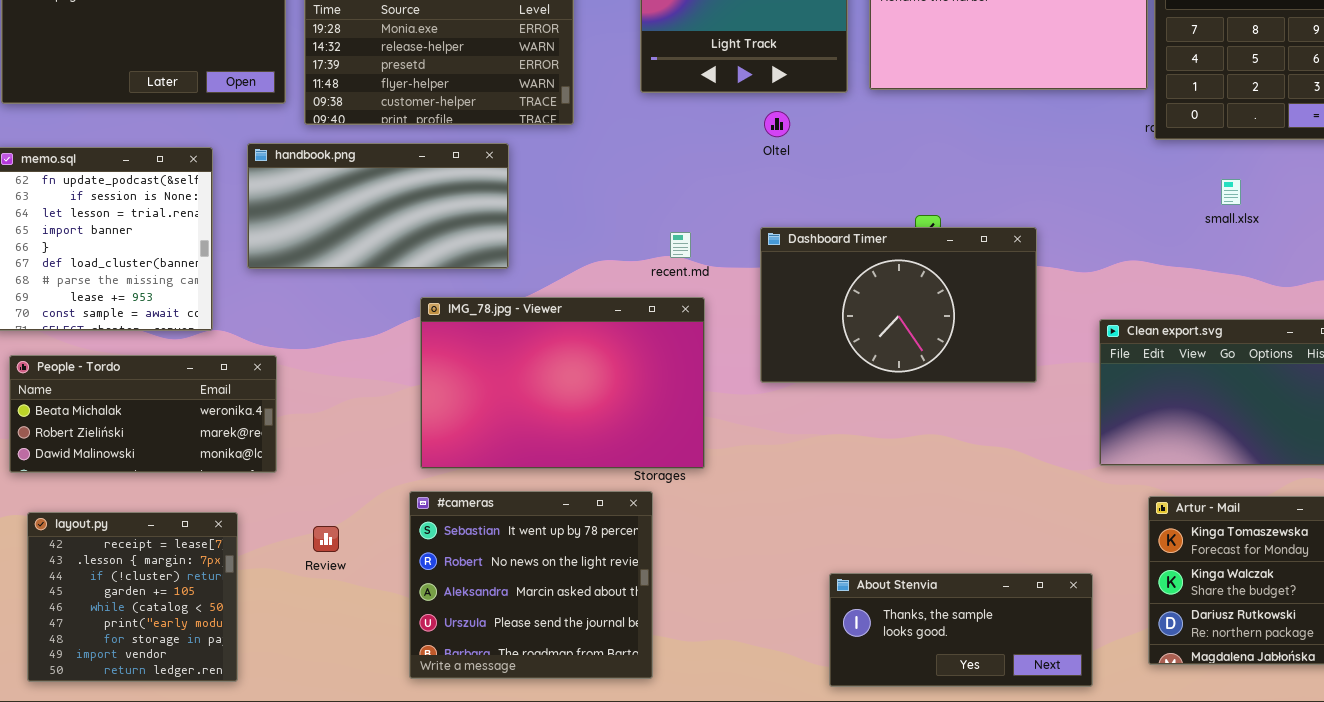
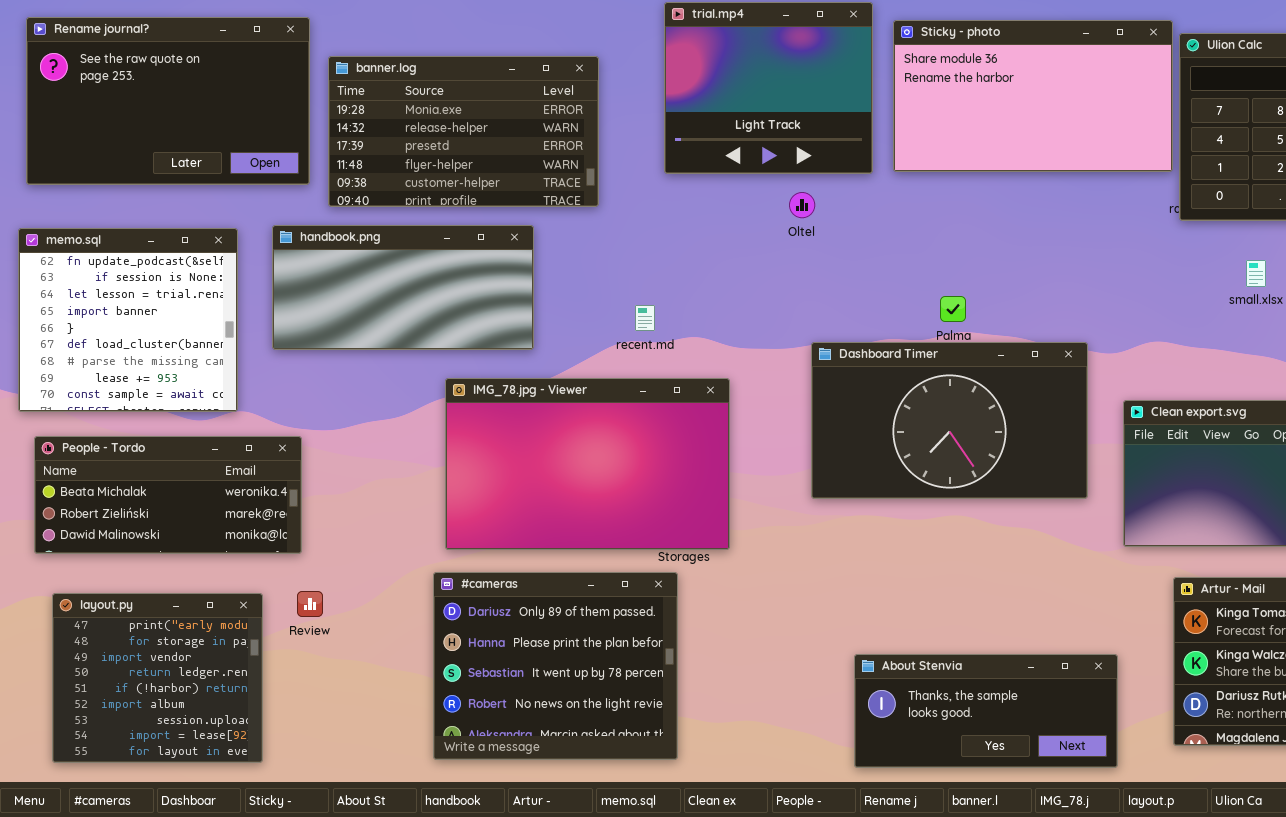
Dashboard Timer: [760,227,1037,383] -> [811,342,1088,499], moved
recent.md: [670,232,691,258] -> [635,305,655,331], moved
#cameras: [409,491,653,679] -> [433,572,678,760], scrolled up 2 rows
layout.py: [27,512,238,682] -> [52,593,263,763], scrolled down 5 rows
Review: [313,526,339,552] -> [297,591,323,617], moved

